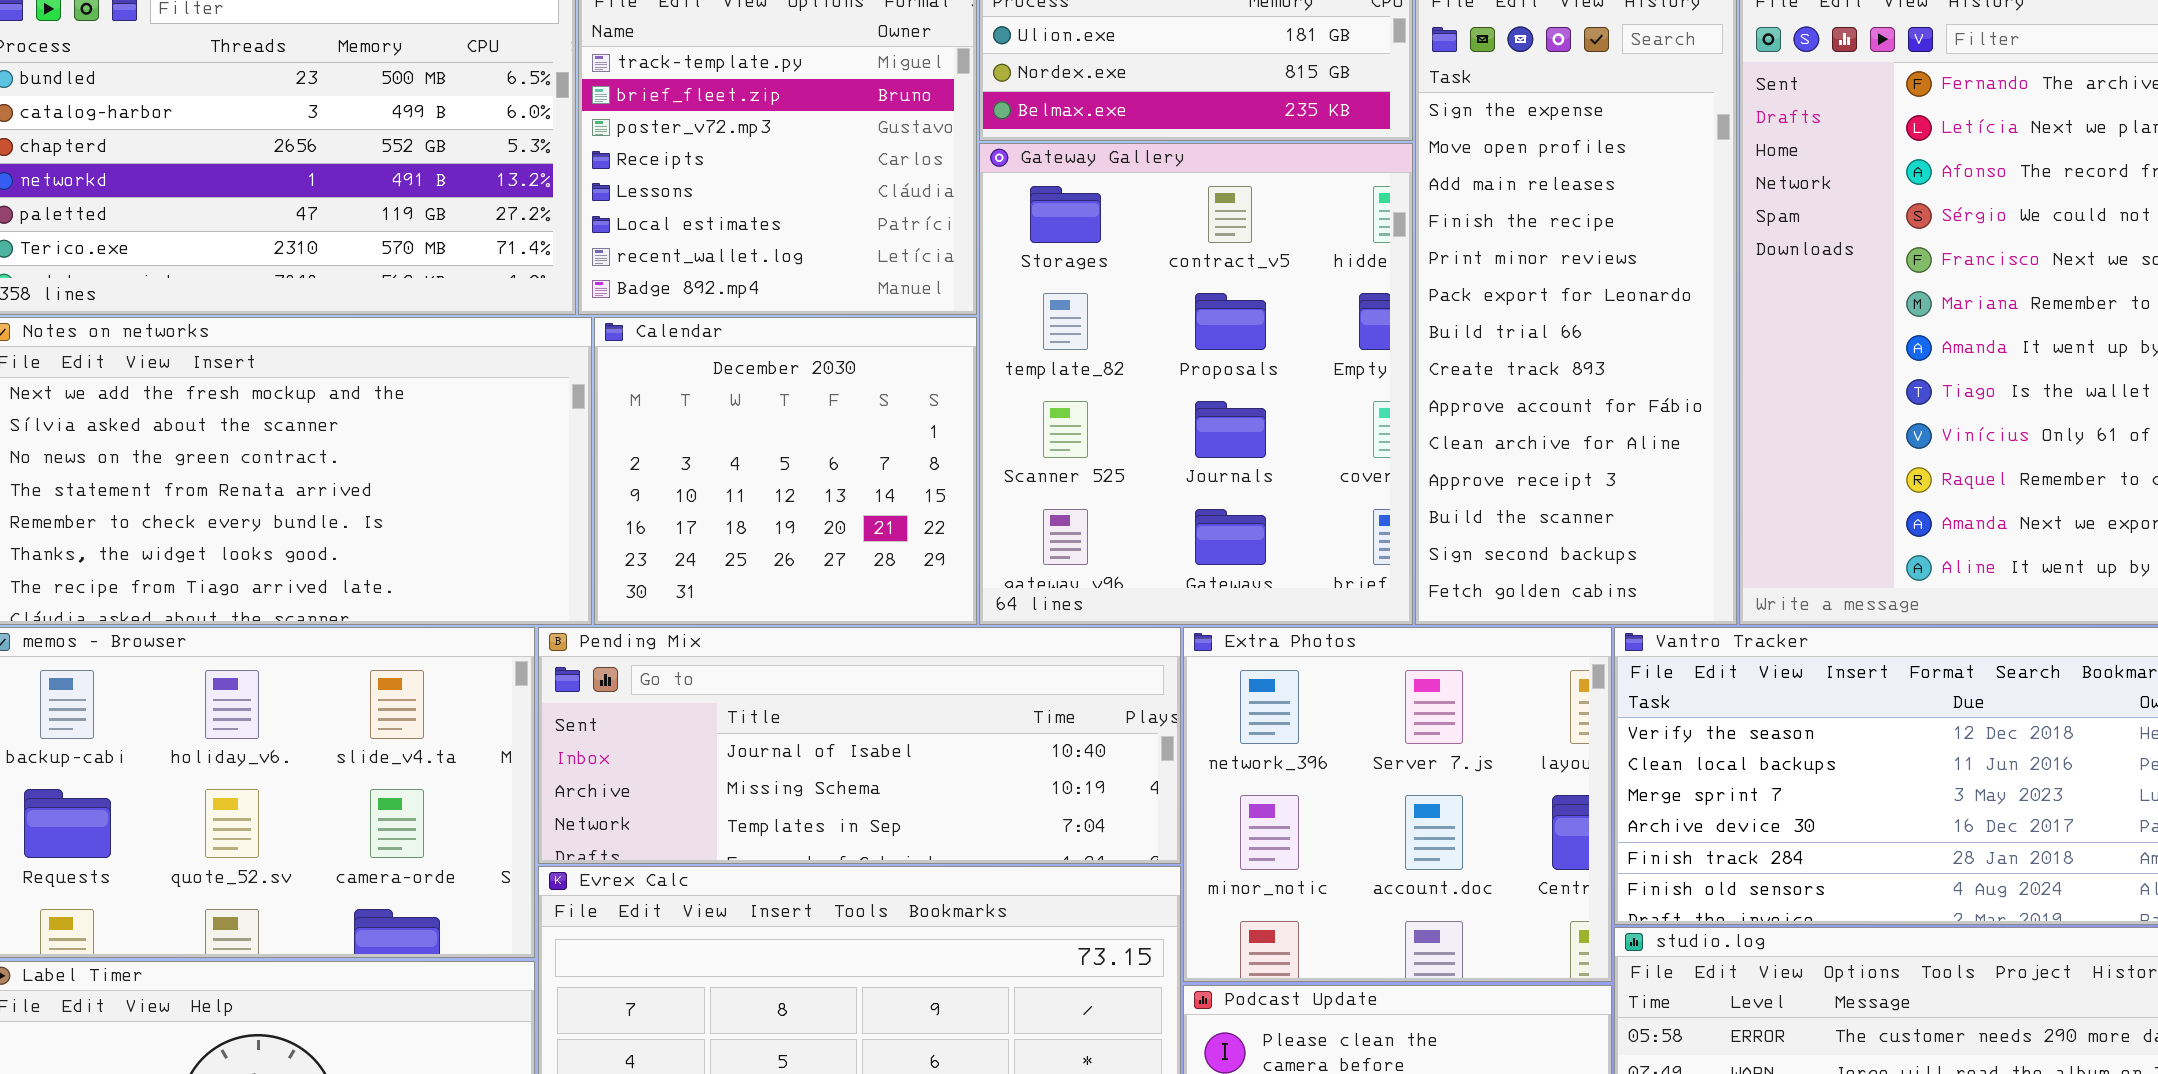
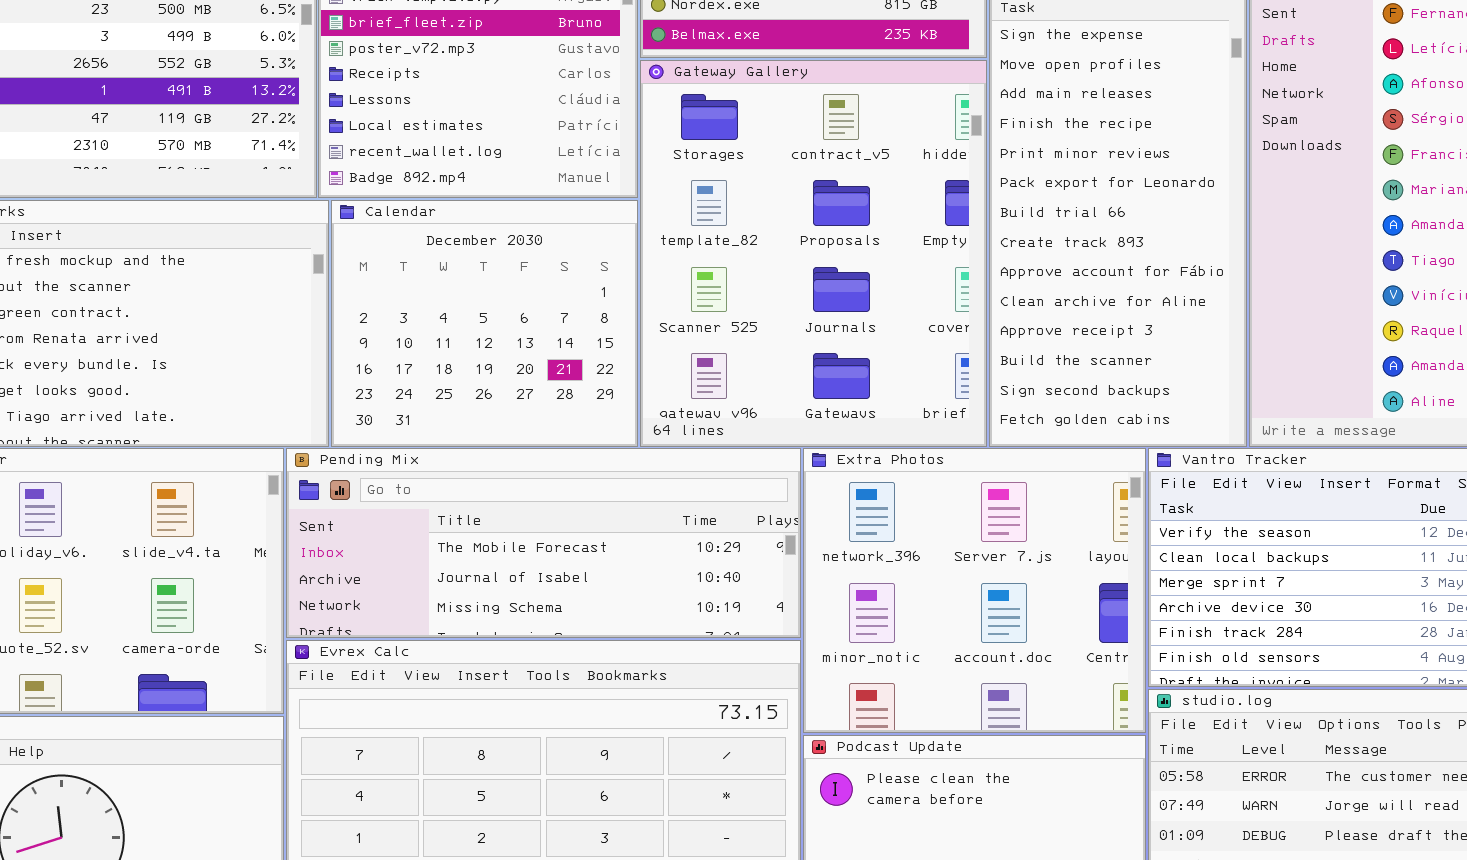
Pending Mix: [538,627,1181,864] -> [286,448,801,638], scrolled up 1 row

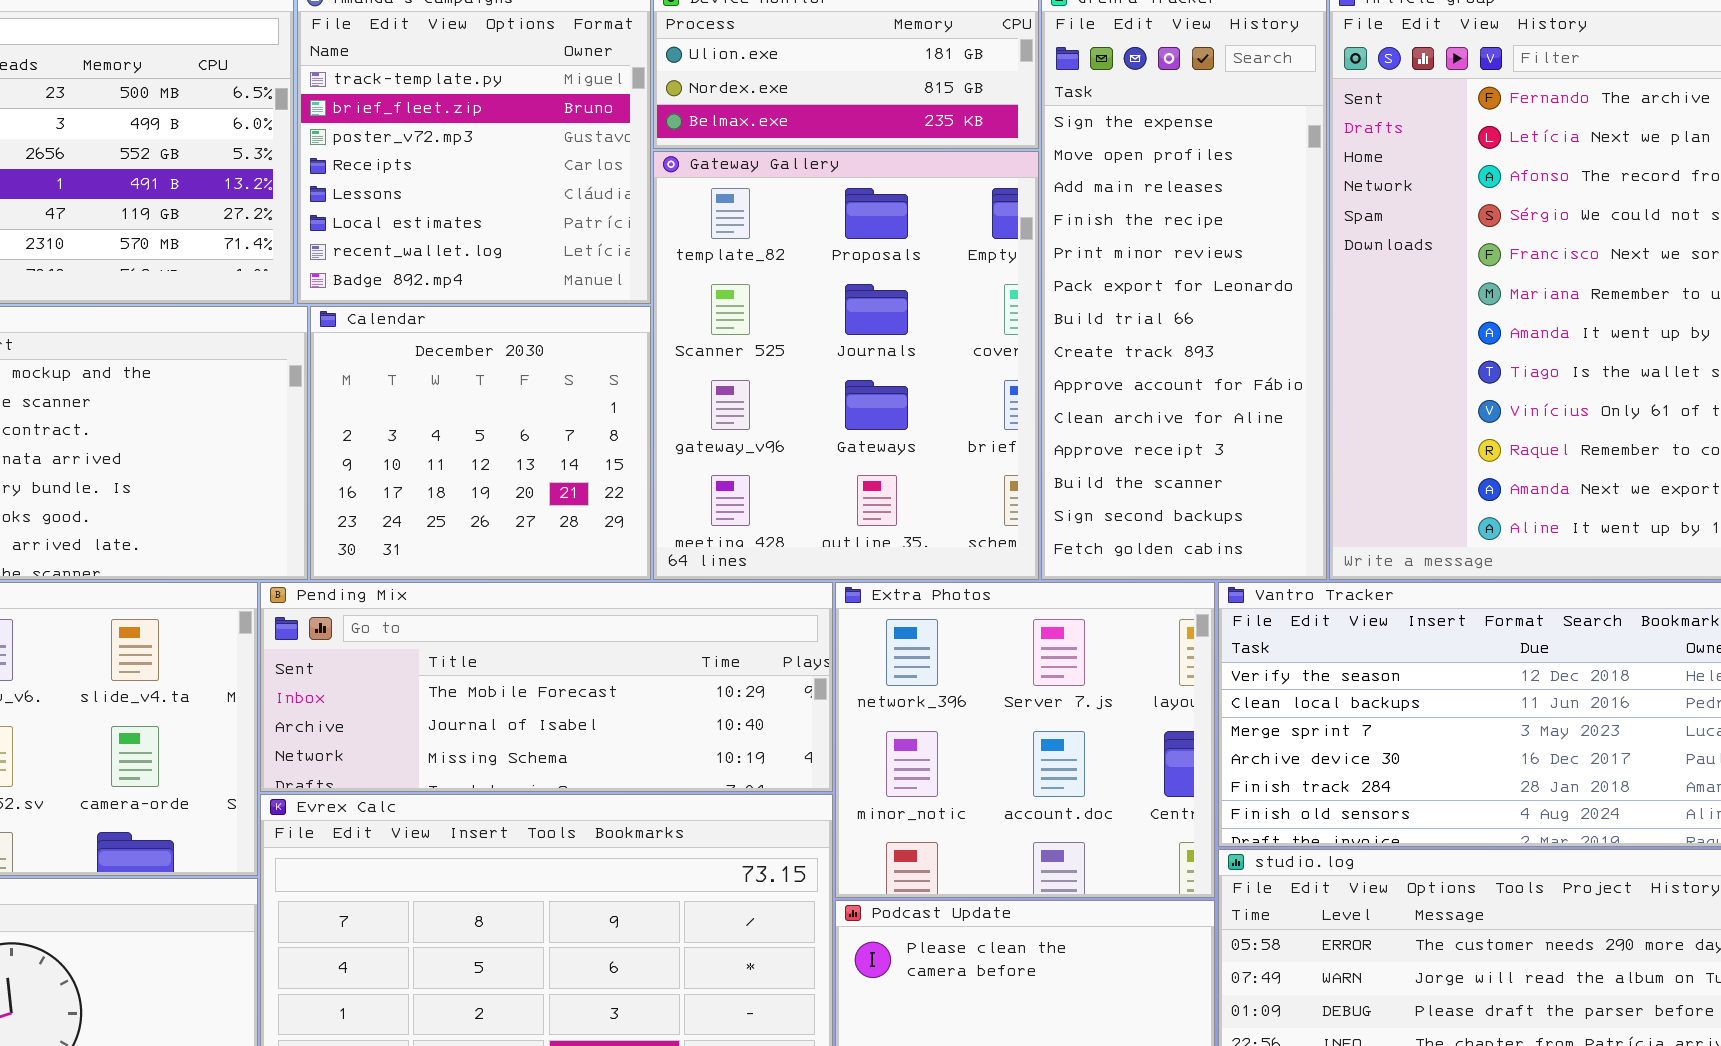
Gateway Gallery: [640,60,987,447] -> [653,151,1039,580], scrolled down 1 row

